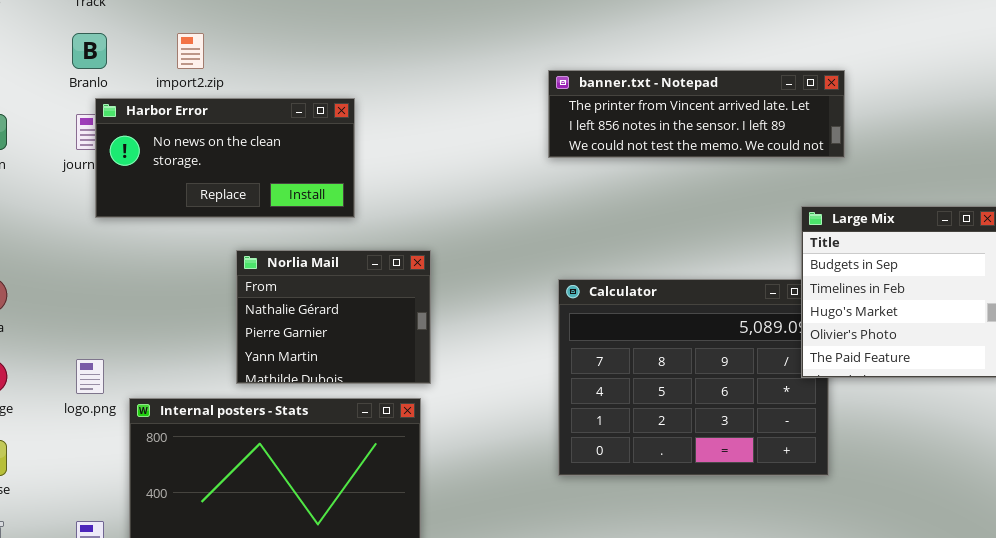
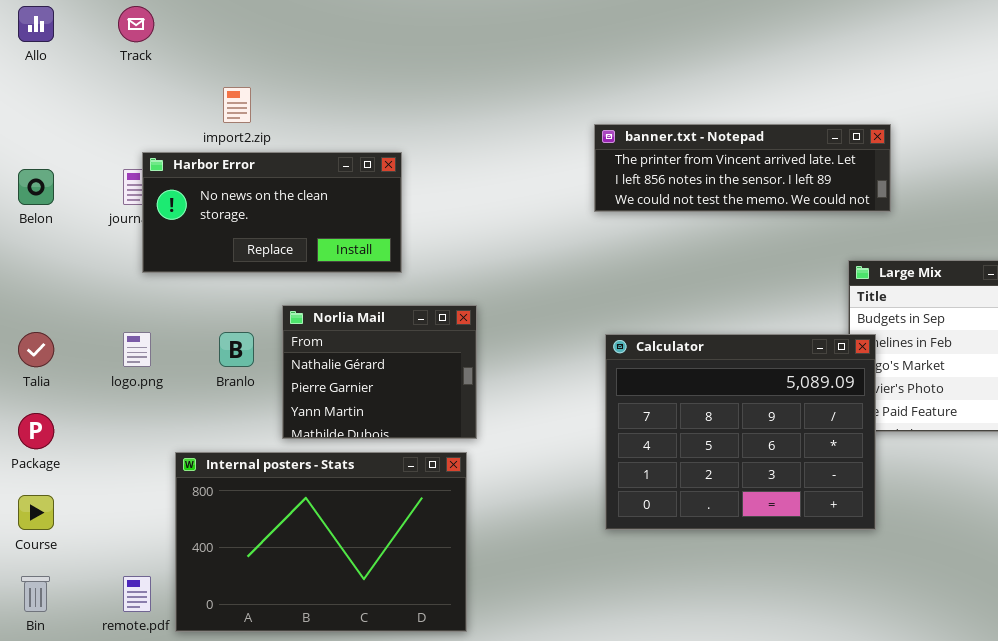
Branlo: [72,33,107,69] -> [219,332,254,367], moved
Calculator: [558,279,829,476] -> [605,334,876,530], raised
logo.png: [76,359,104,394] -> [123,332,151,367], moved

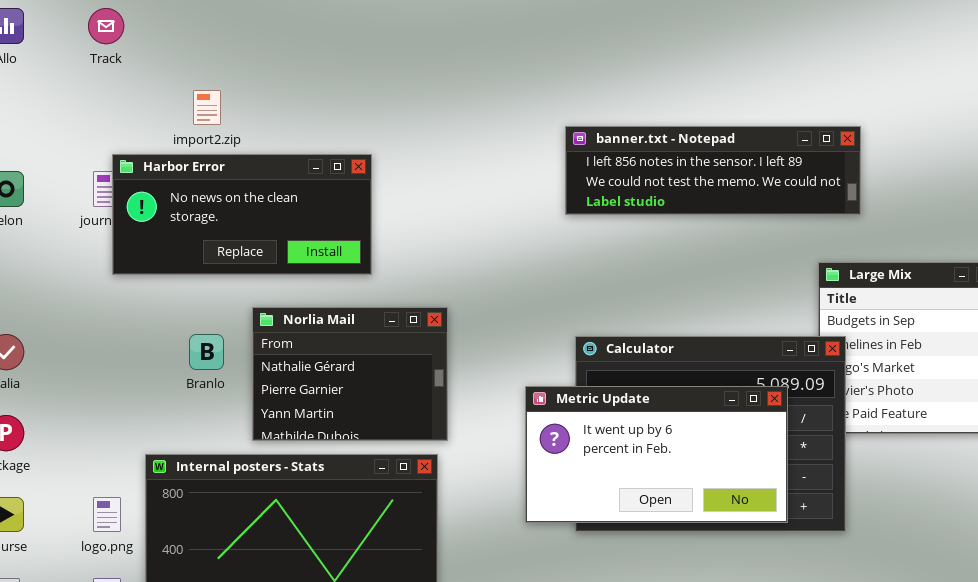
banner.txt - Notepad: [594,124,891,212] -> [565,126,861,215], scrolled down 1 row
logo.png: [123,332,151,367] -> [93,497,121,532], moved
Metric Update: none -> [525,386,788,523], opened

